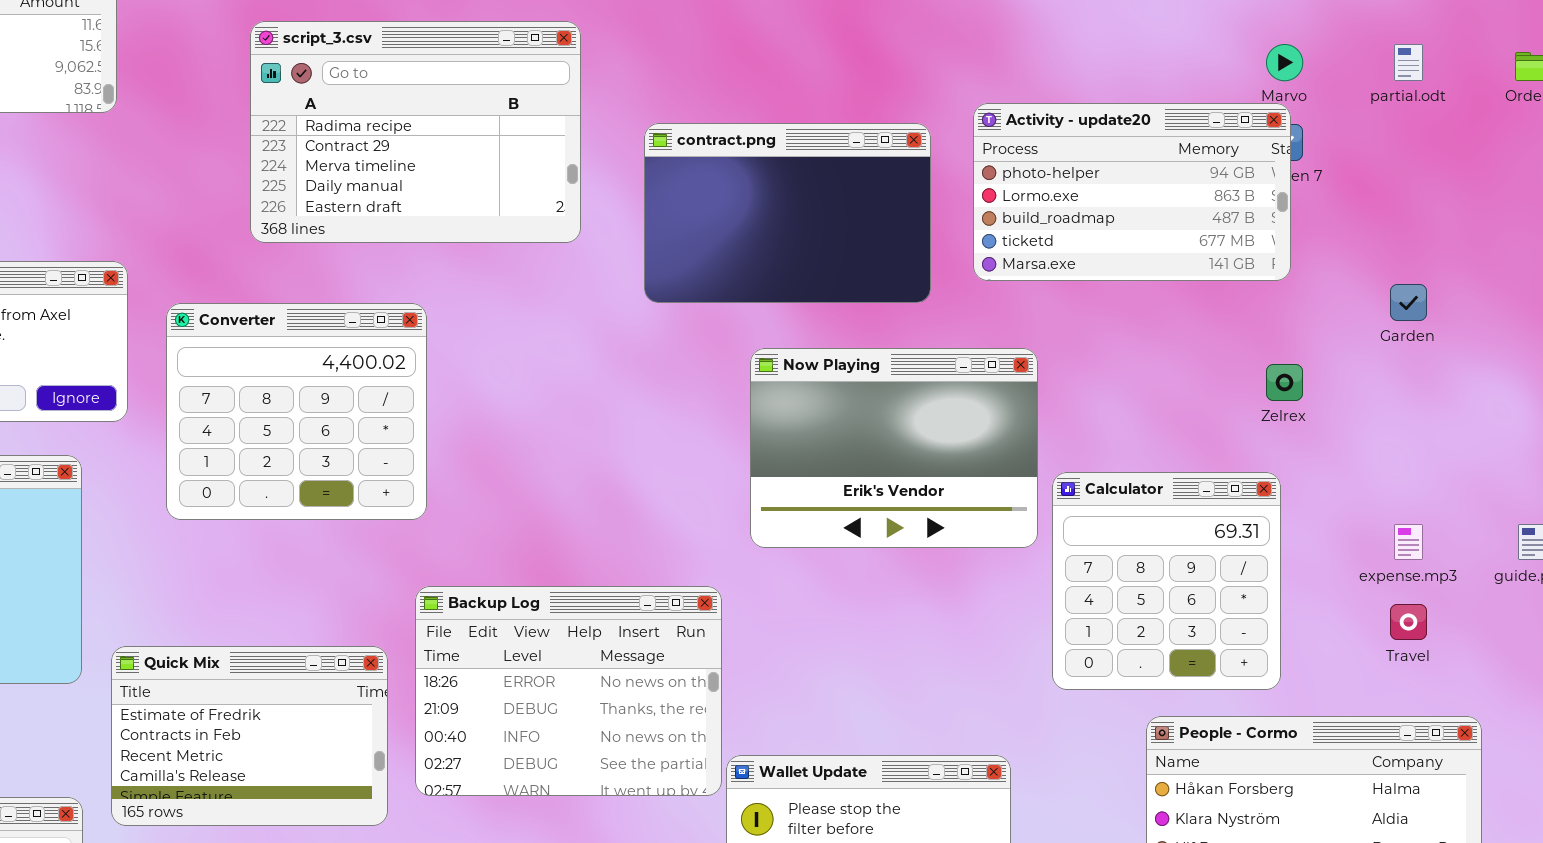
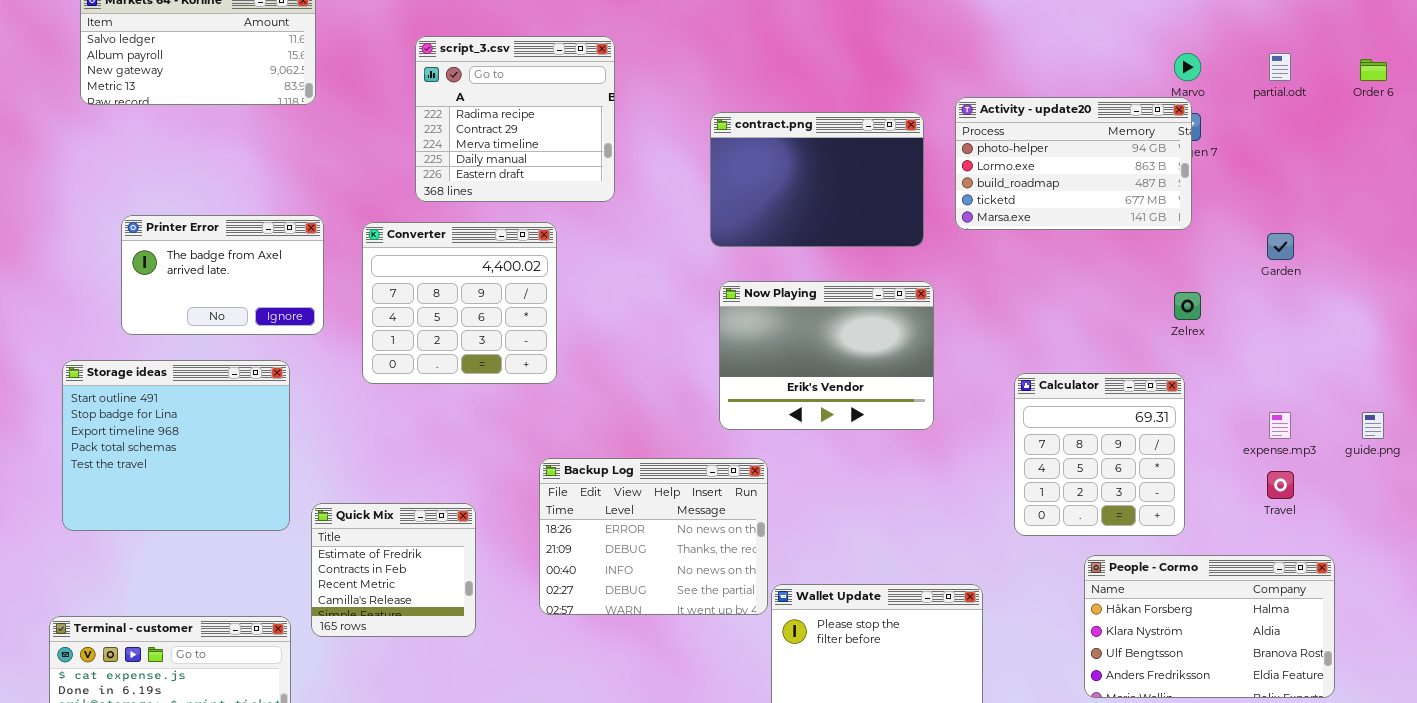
script_3.csv: [250,21,581,243] -> [415,36,615,202], resized
Converter: [166,303,427,520] -> [362,222,557,384], moved
Now Playing: [750,348,1038,548] -> [719,281,934,430], moved
Quick Mix: [111,646,388,826] -> [311,503,476,637], resized

